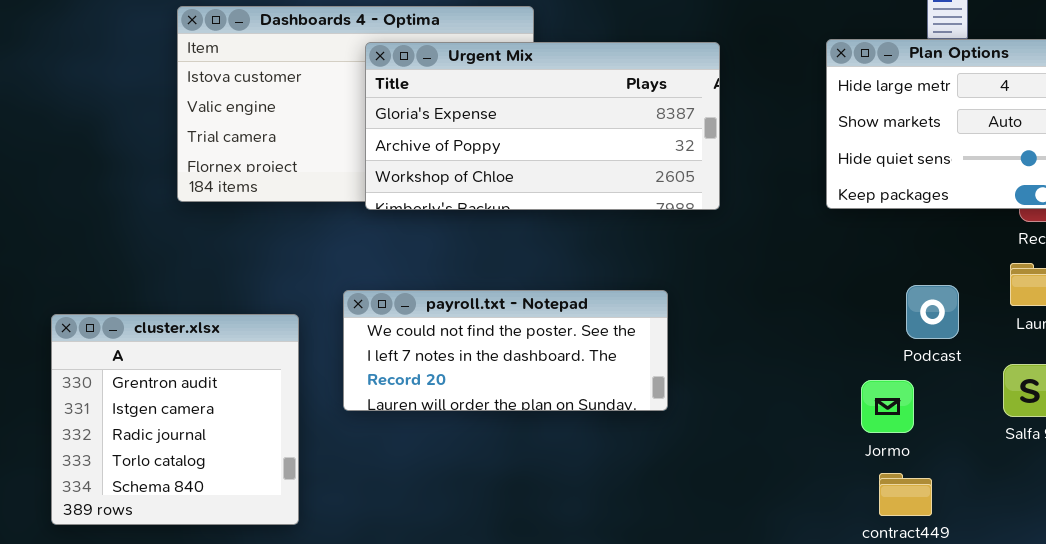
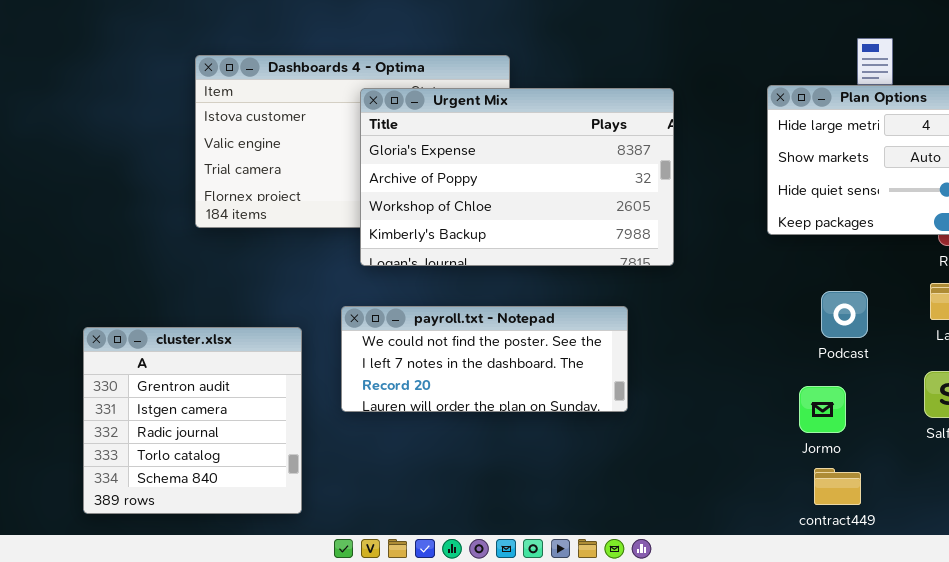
Urgent Mix: [365,42,720,210] -> [360,88,674,266], resized
Podcast: [906,285,959,339] -> [821,291,868,338], moved

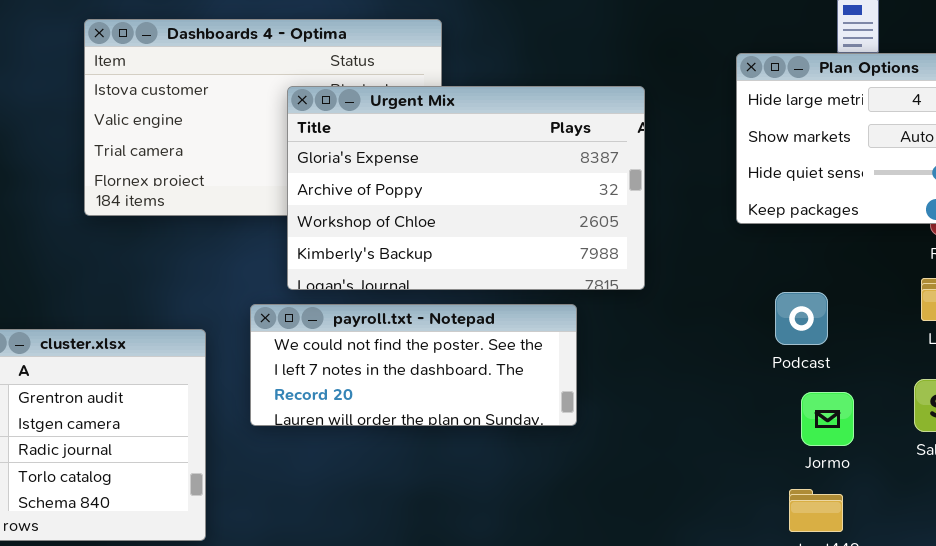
Urgent Mix: [360,88,674,266] -> [287,86,645,290], moved
Podcast: [821,291,868,338] -> [775,292,828,345], moved
Jormo: [799,386,846,433] -> [801,392,854,446], moved

